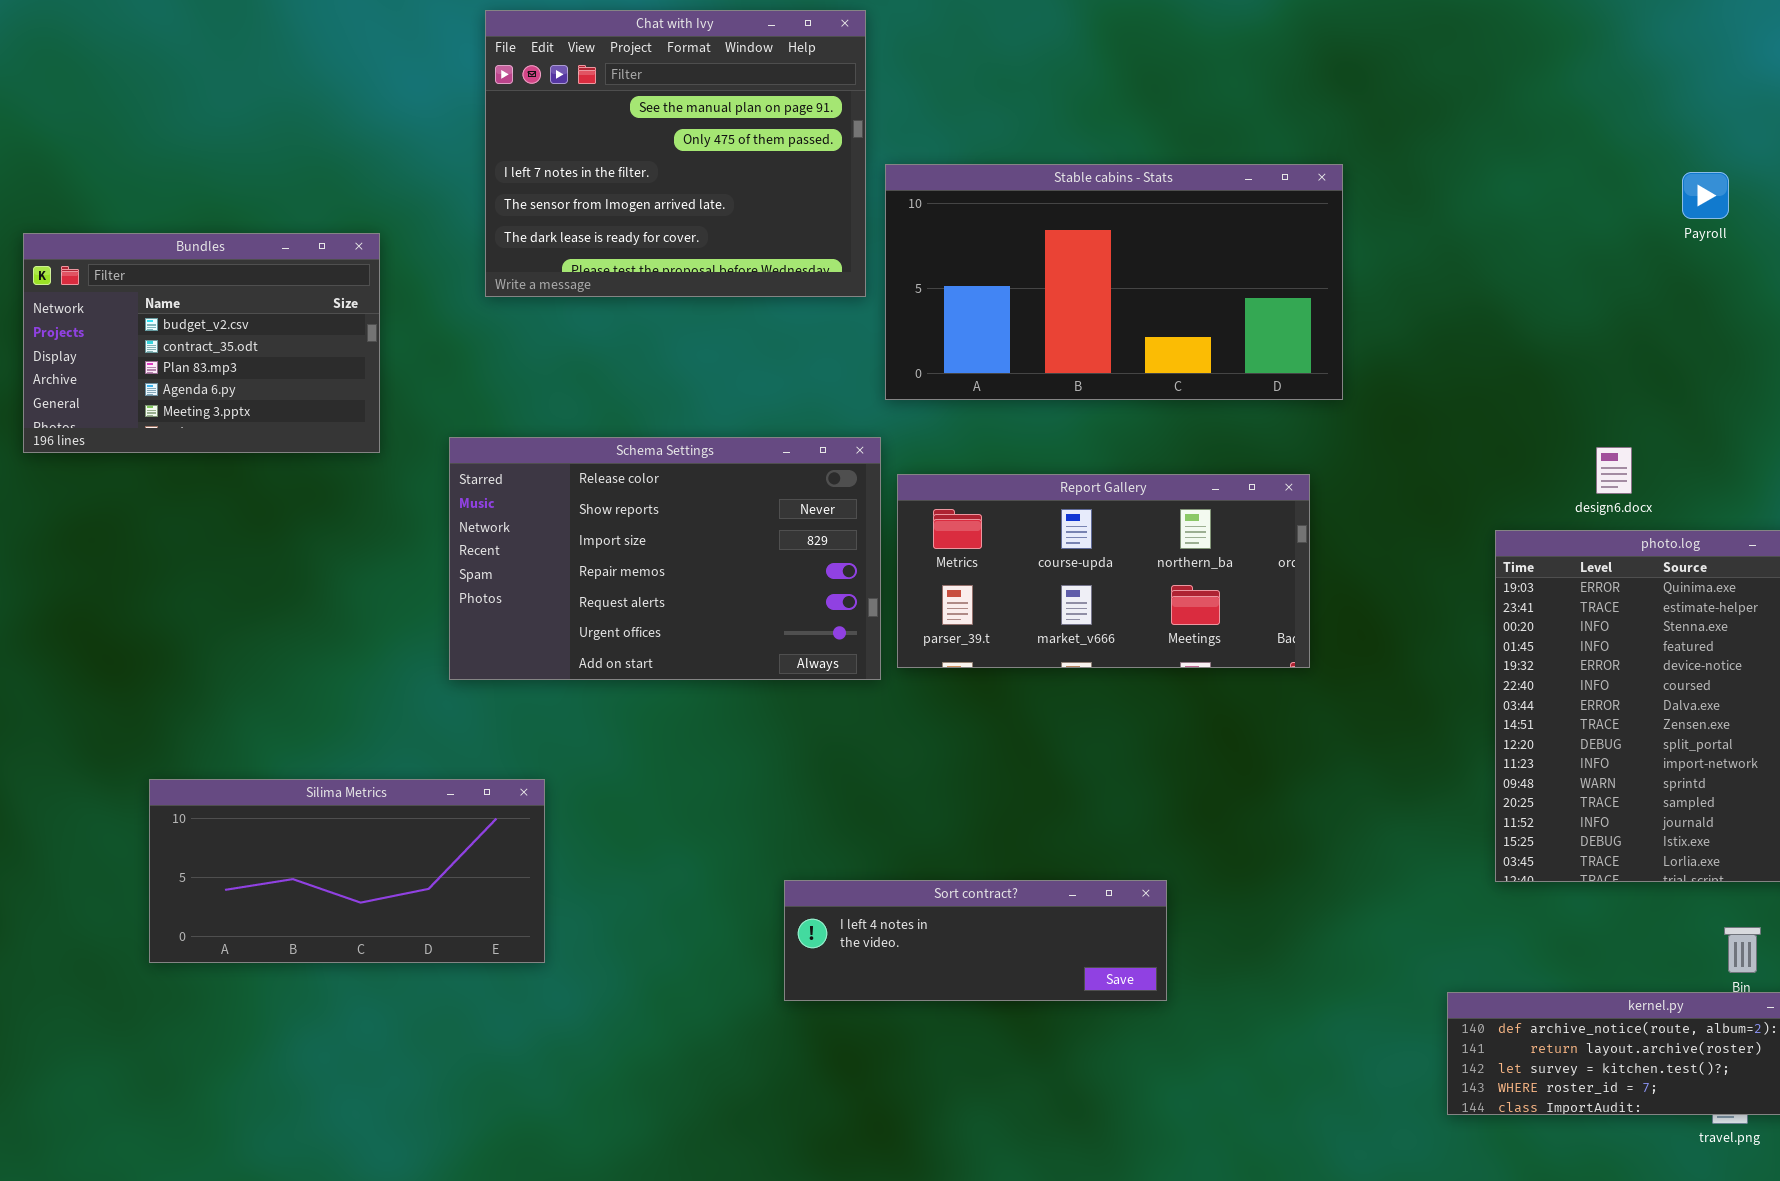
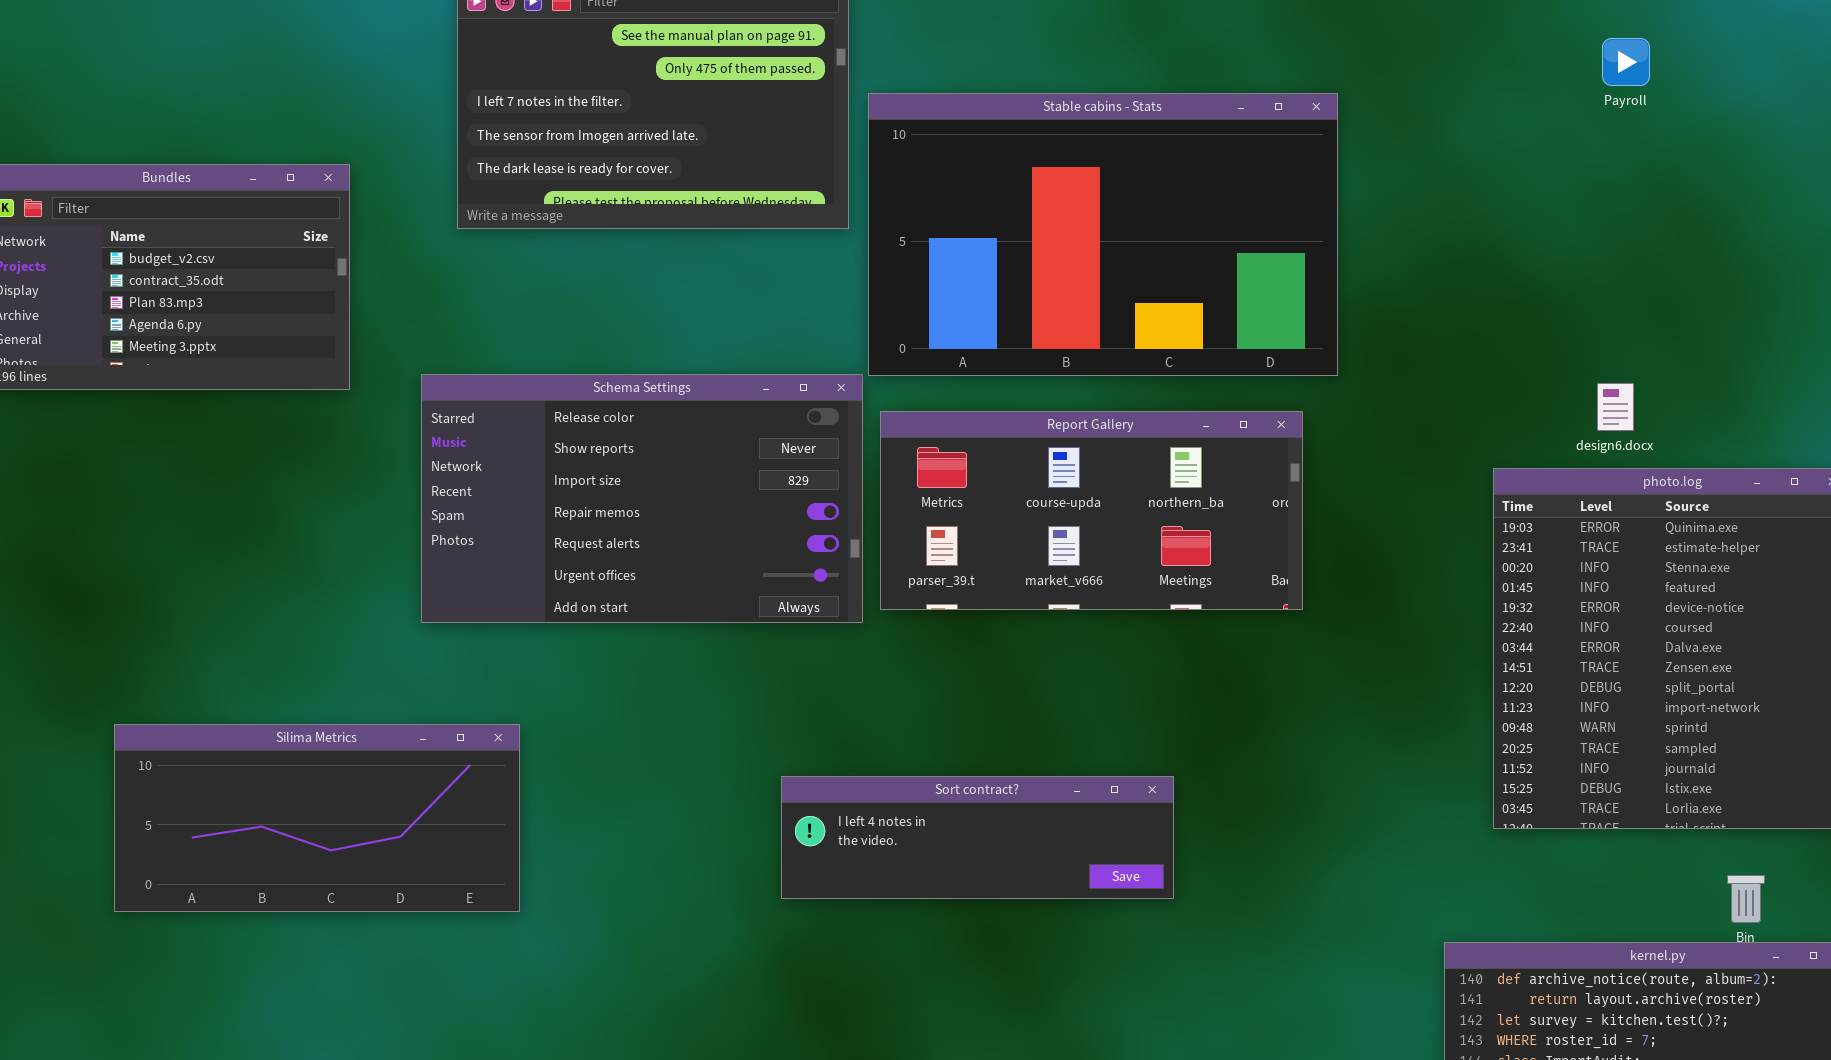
Stable cabins - Stats: [885,164,1343,400] -> [868,93,1338,376], resized
Payroll: [1682,172,1729,219] -> [1602,38,1650,86], moved
Sort contract?: [784,880,1167,1001] -> [781,776,1174,899], moved

